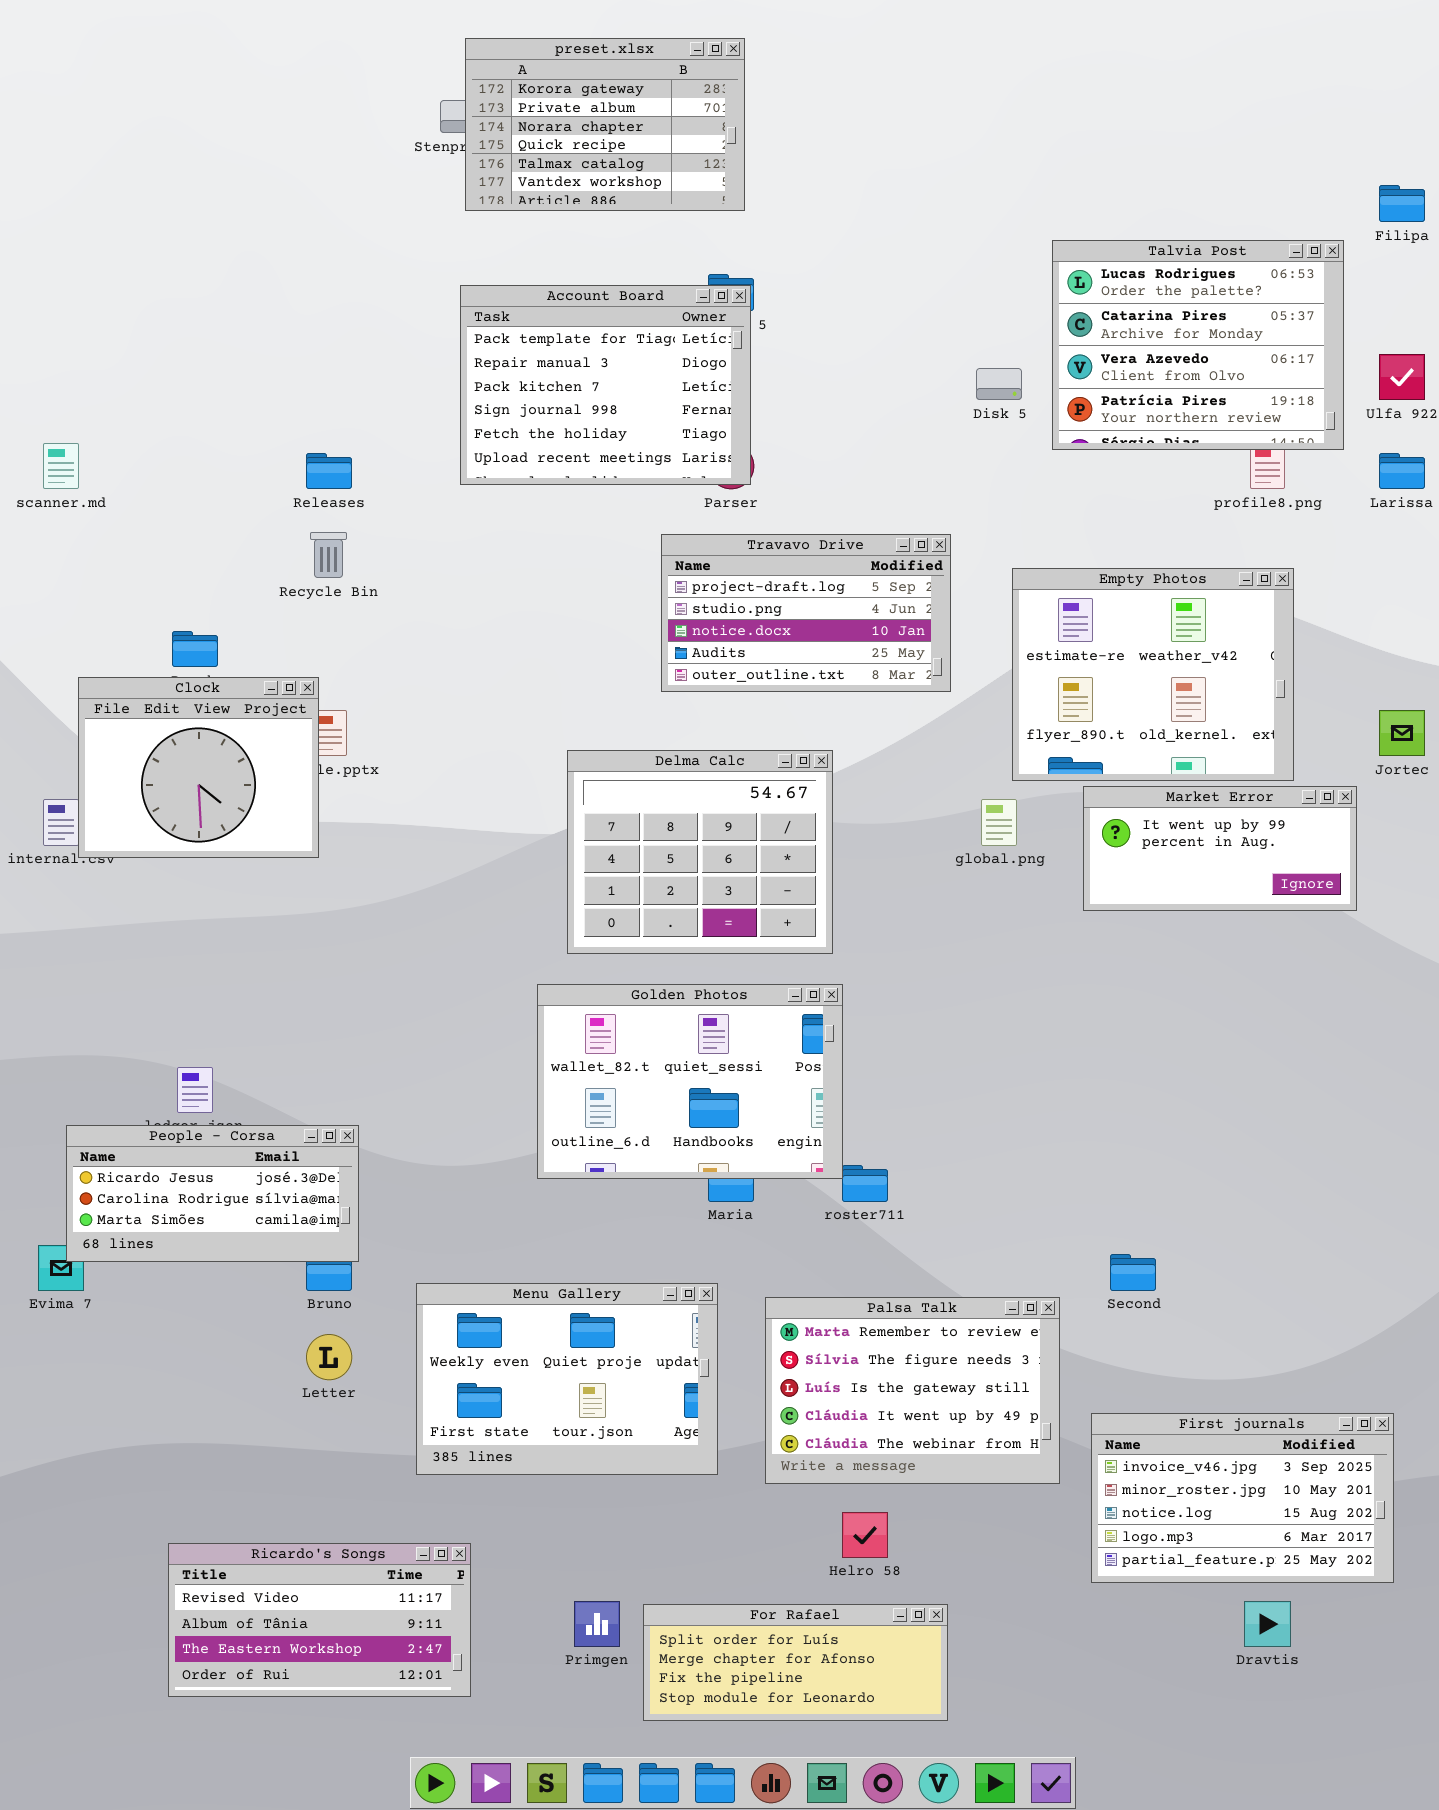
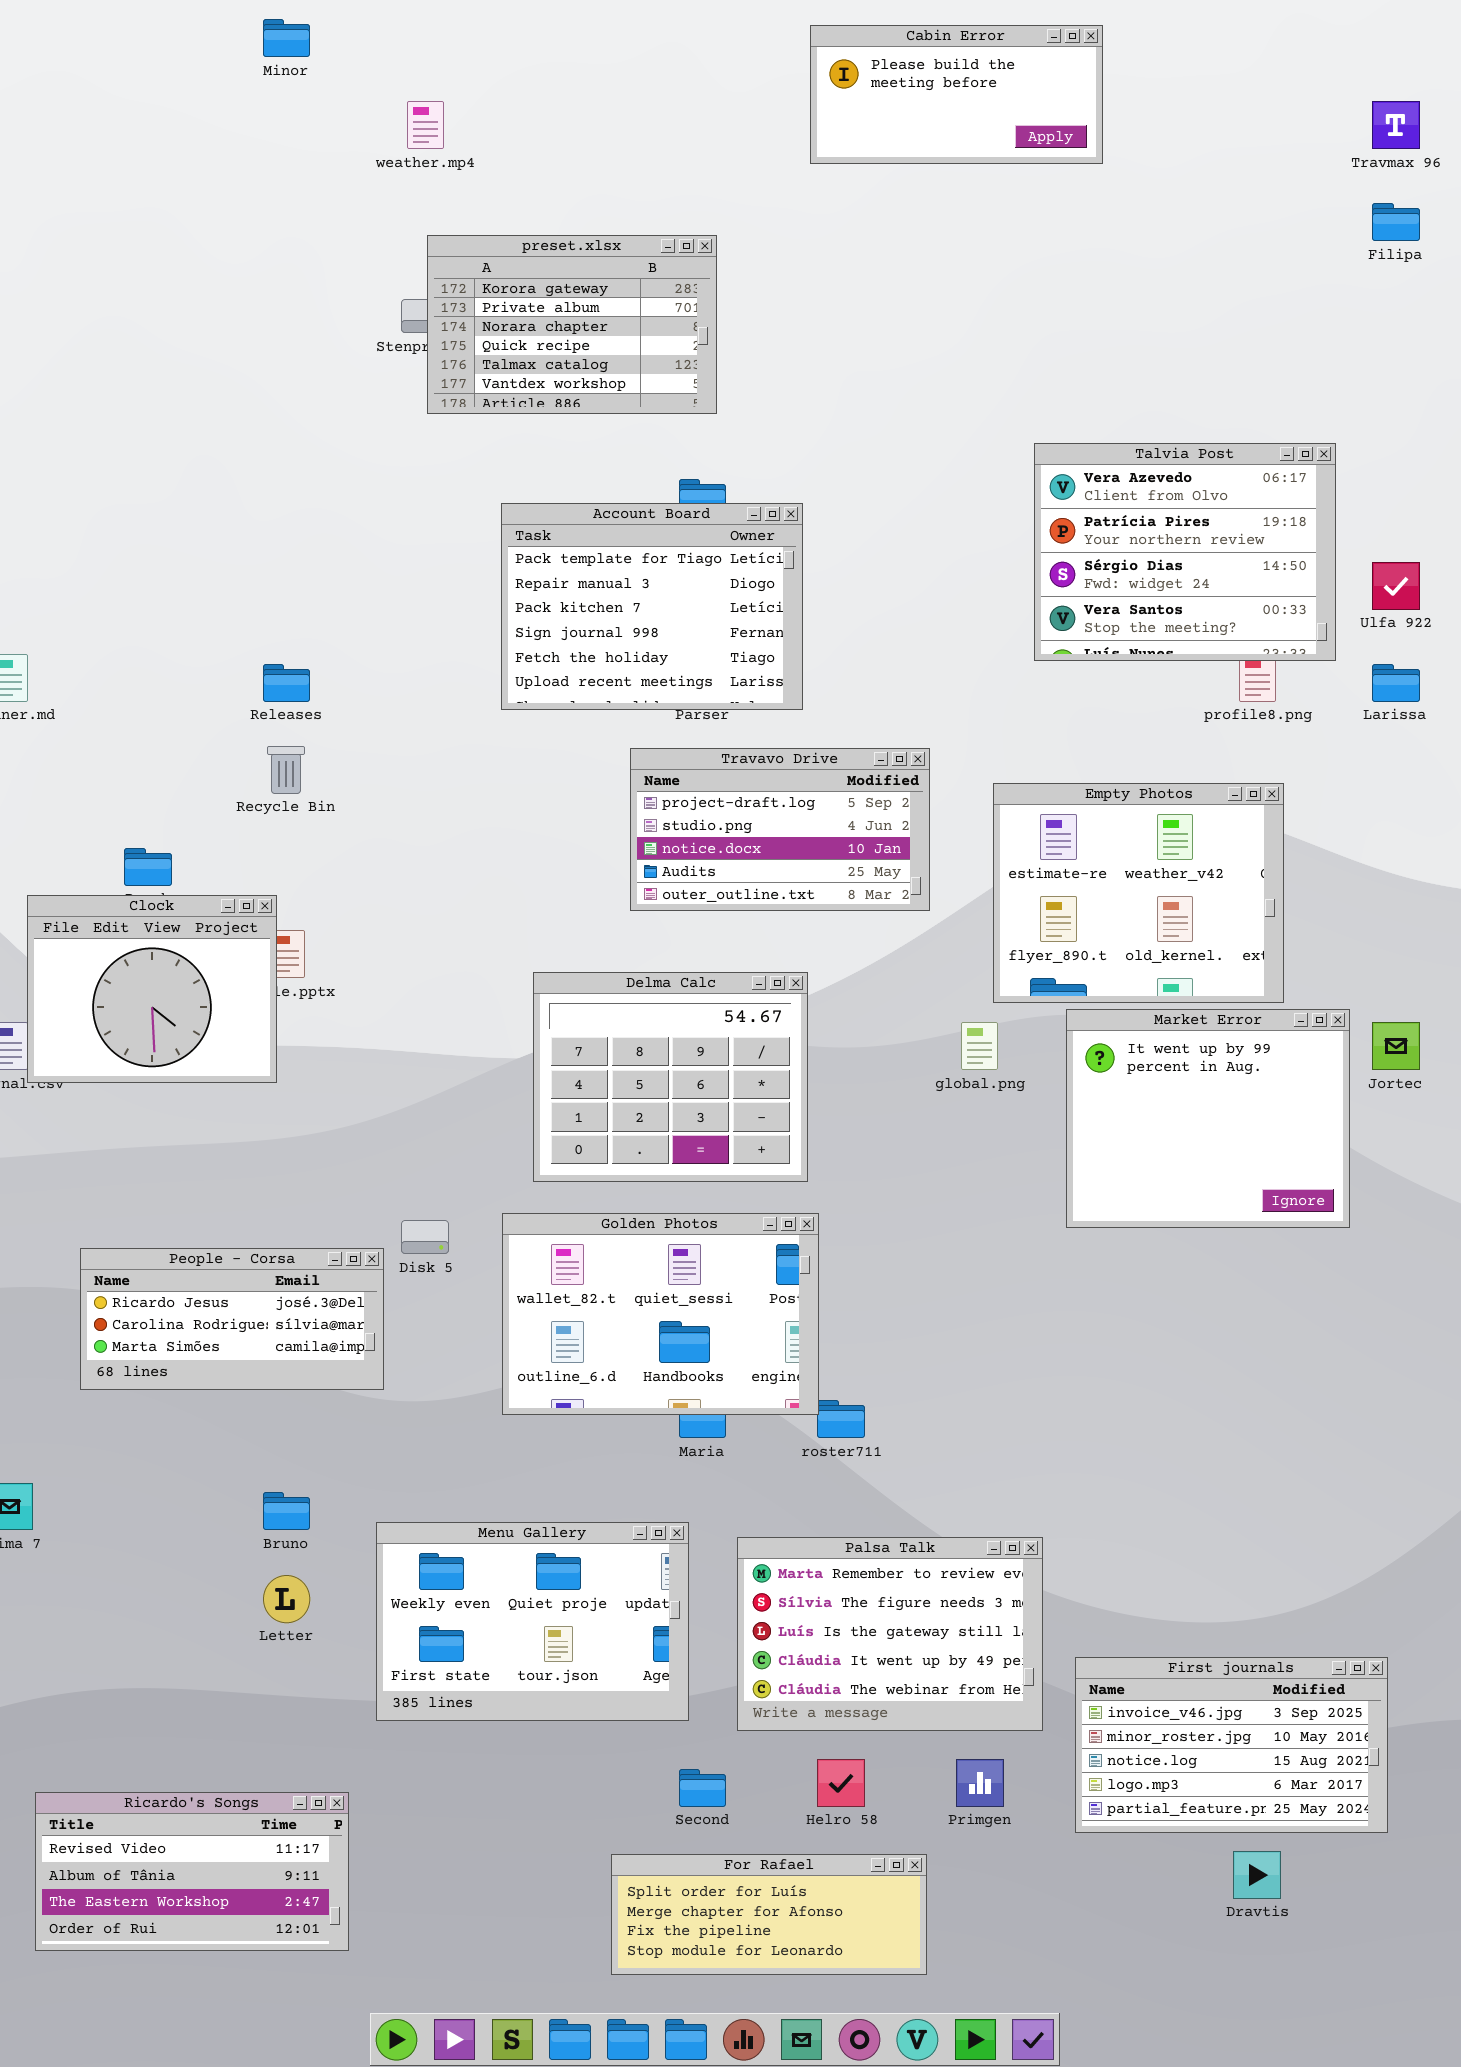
Filipa: [1379,185,1425,222] -> [1372,203,1420,241], moved
Talvia Post: [1052,240,1344,450] -> [1034,443,1336,661], scrolled down 2 rows
Account Board: [460,285,751,485] -> [501,503,803,710], moved
Disk 5: [976,368,1022,400] -> [401,1220,449,1254], moved
Jortec: [1379,710,1425,756] -> [1372,1022,1420,1070], moved
Market Error: [1083,786,1357,911] -> [1066,1009,1350,1228], resized
People - Corsa: [66,1125,359,1262] -> [80,1248,384,1390], moved
Second: [1110,1254,1156,1291] -> [679,1769,726,1807], moved
Ricardo's Songs: [168,1543,471,1697] -> [35,1792,349,1951], moved
Primgen: [574,1601,620,1647] -> [956,1759,1004,1807], moved

